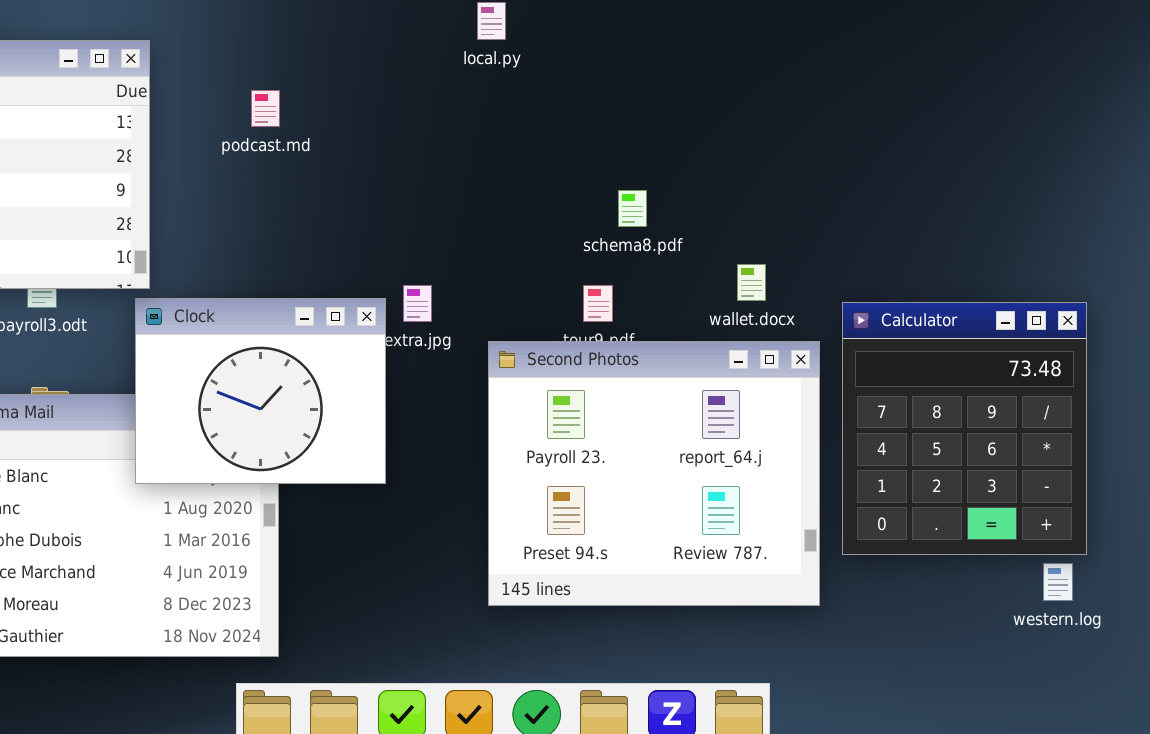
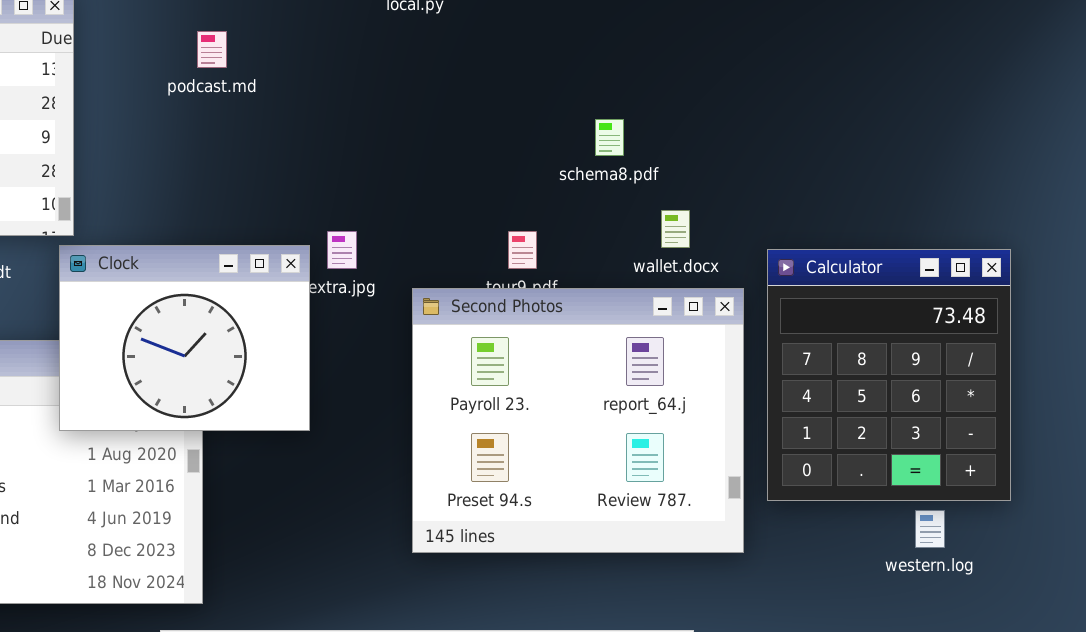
podcast.md: [251,90,280,127] -> [197,31,227,68], moved
schema8.pdf: [618,190,647,227] -> [595,119,624,156], moved
western.log: [1043,563,1073,601] -> [915,510,945,548], moved

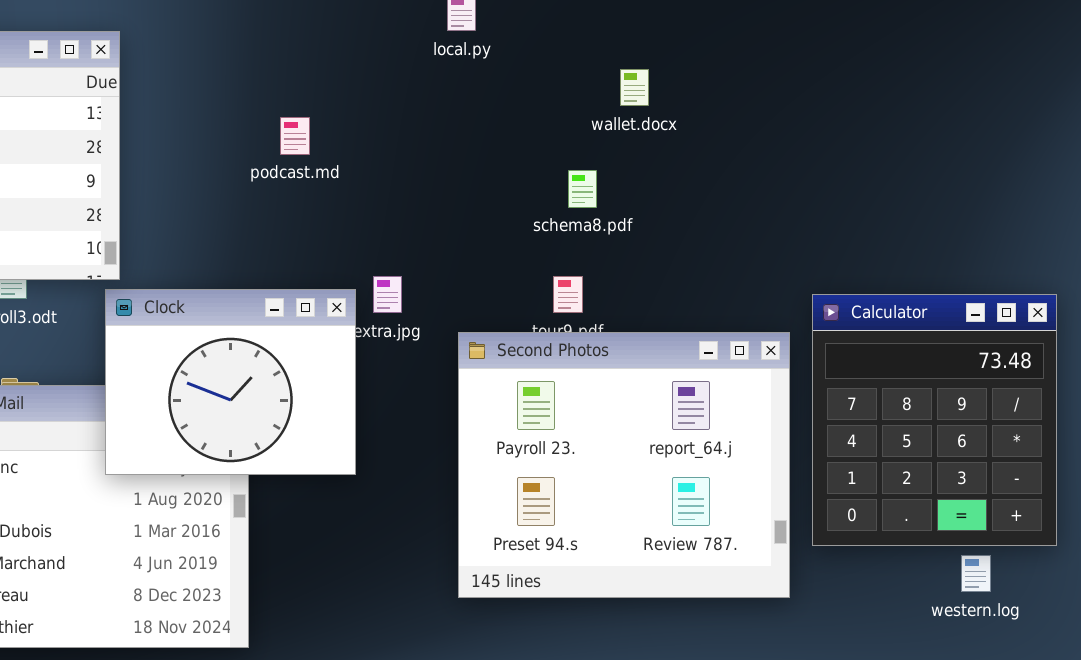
podcast.md: [197,31,227,68] -> [280,117,310,155], moved
schema8.pdf: [595,119,624,156] -> [568,170,597,208], moved
wallet.docx: [661,210,690,248] -> [620,69,649,106], moved

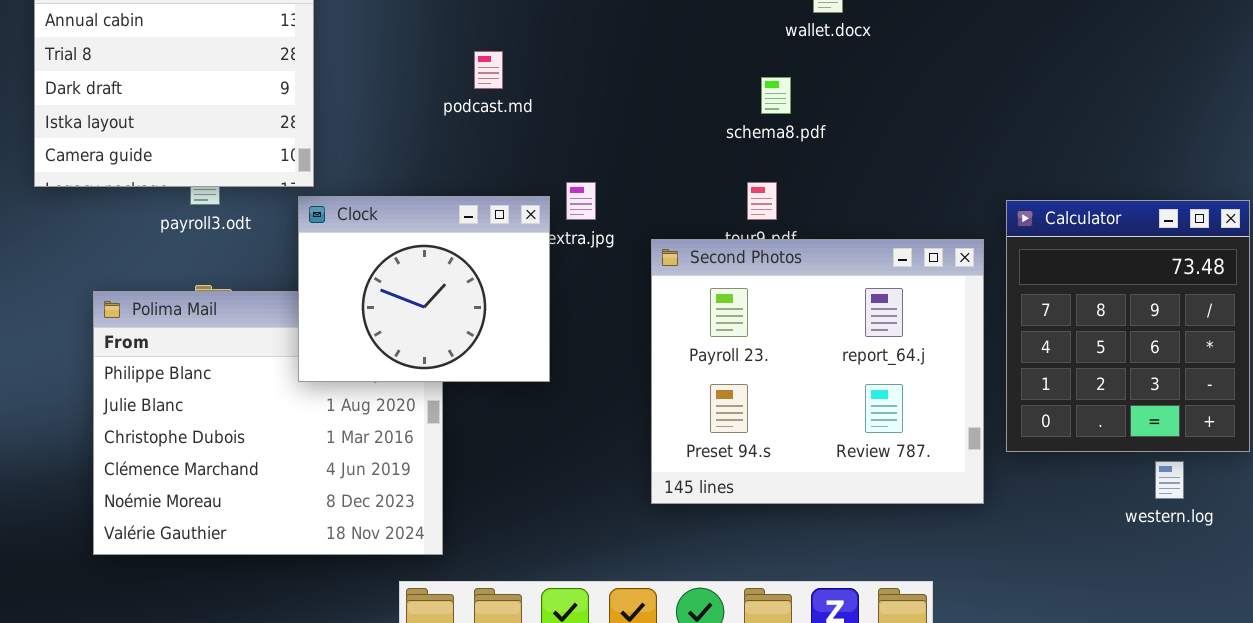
podcast.md: [280,117,310,155] -> [474,51,503,89], moved

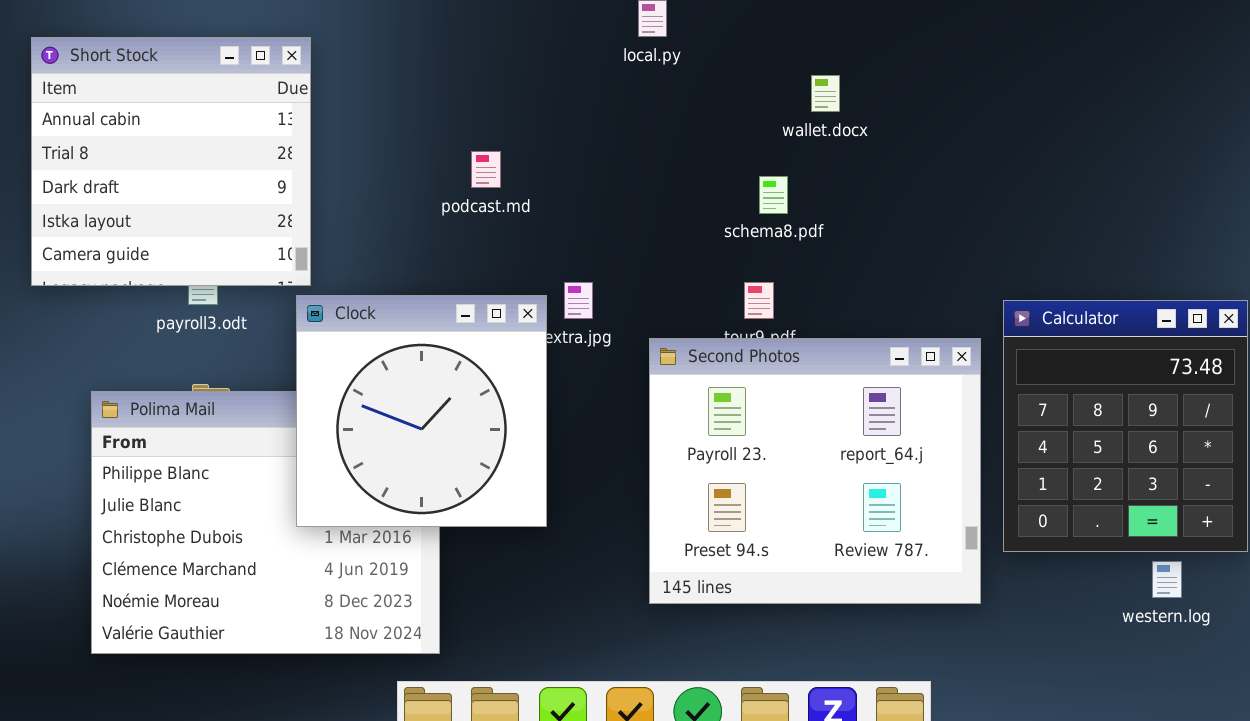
Clock: [298,196,550,382] -> [296,295,547,527], resized

